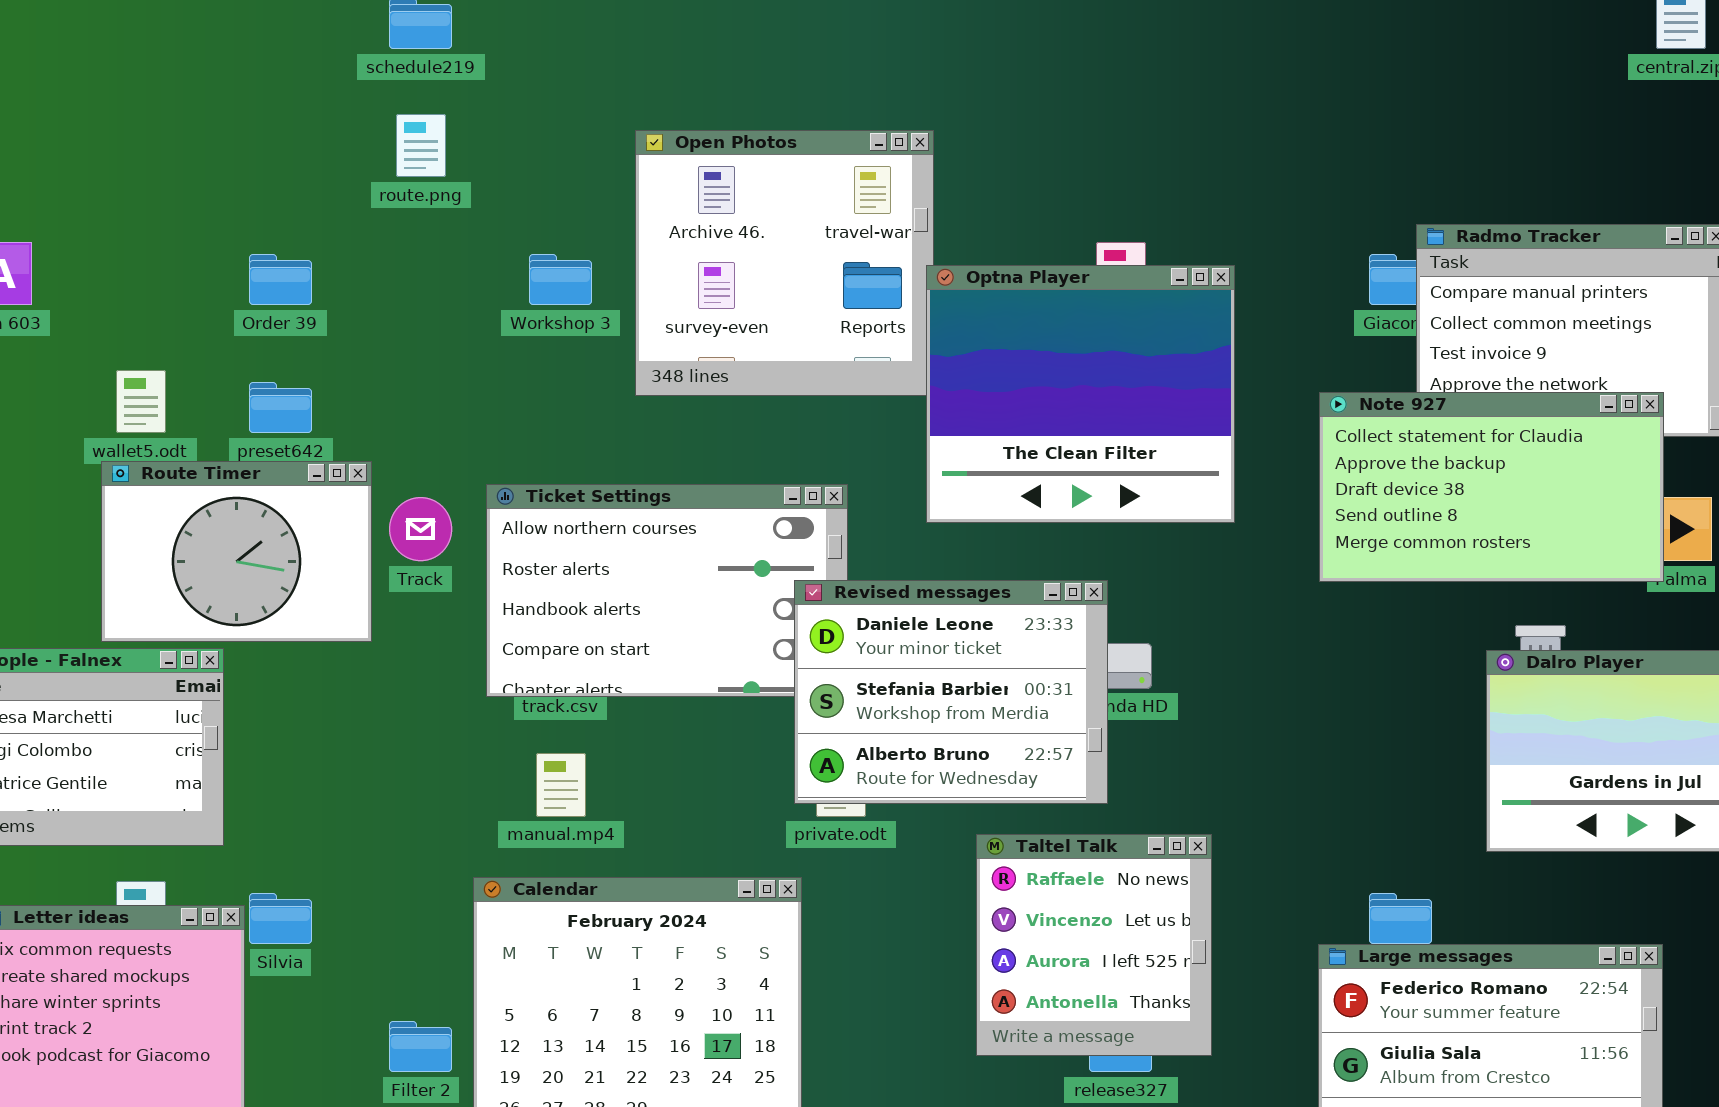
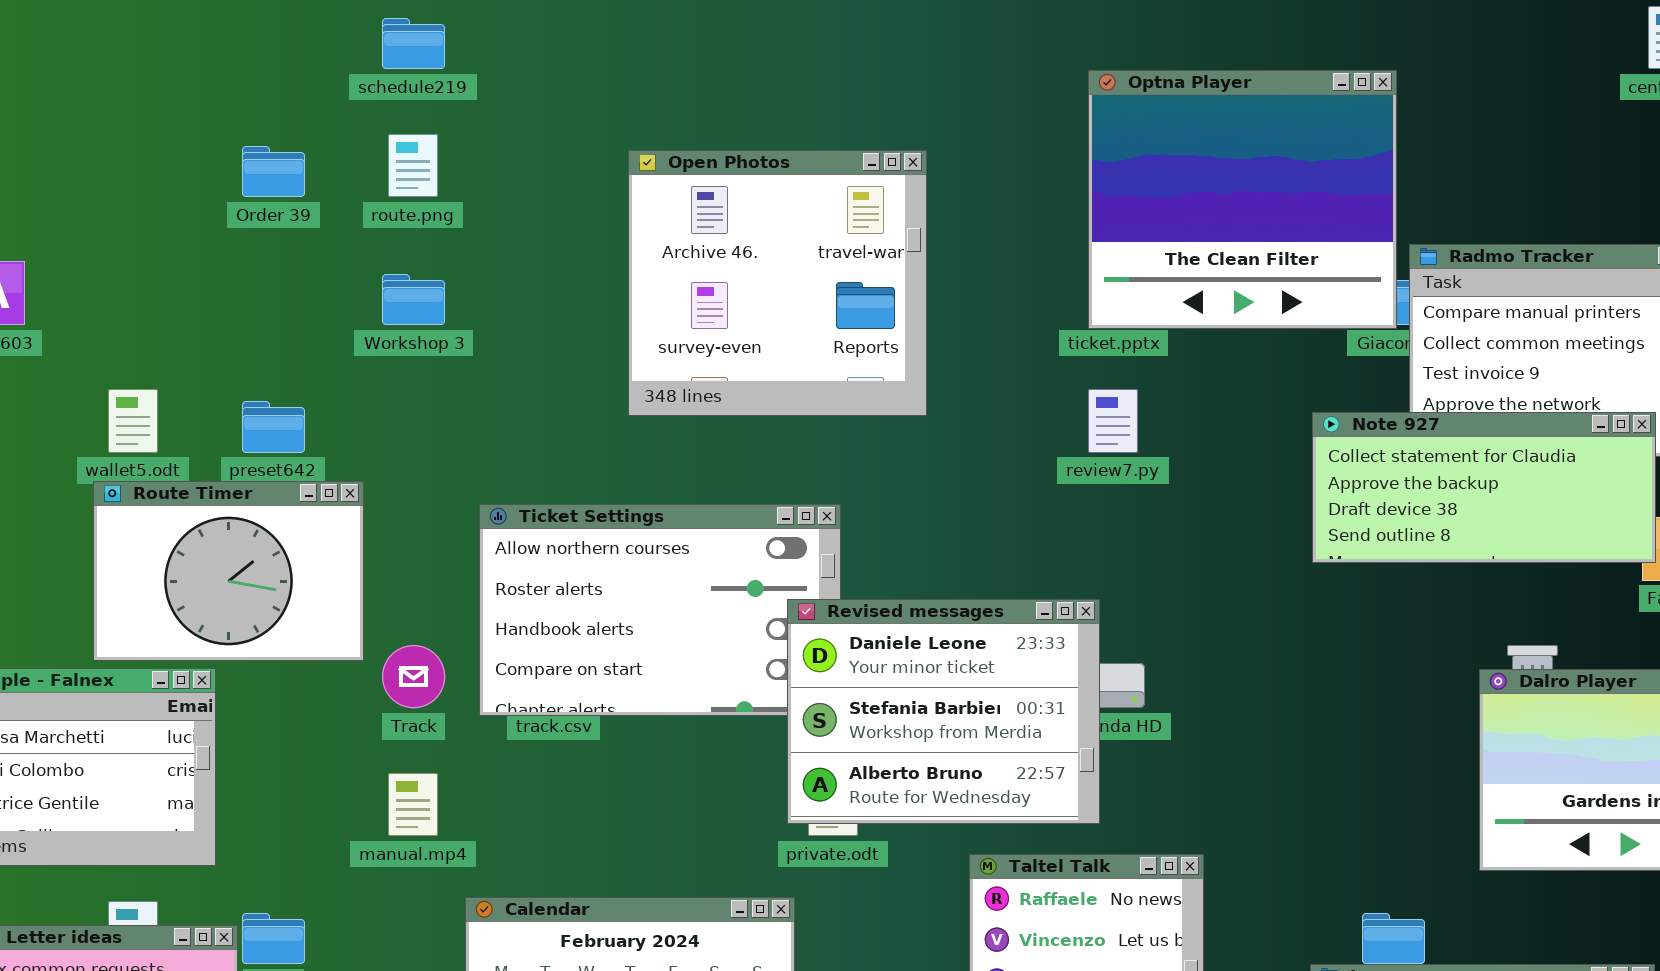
Order 39: [249,254,312,305] -> [242,146,305,197], moved
Workshop 3: [529,254,592,305] -> [382,274,445,325], moved
Optna Player: [926,265,1235,523] -> [1088,70,1397,329], moved
Note 927: [1319,392,1664,582] -> [1312,412,1656,563], resized
Track: [389,497,452,561] -> [382,645,445,708], moved
manual.mp4: [536,753,586,817] -> [388,773,438,836], moved

